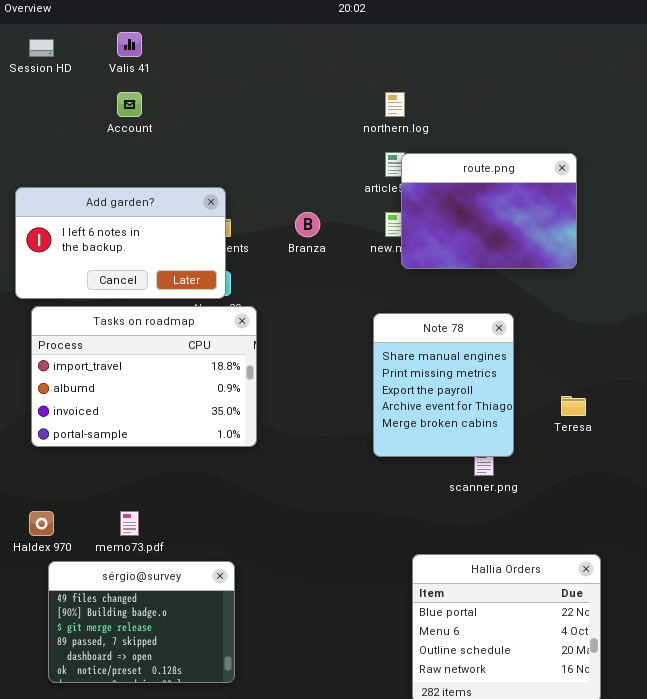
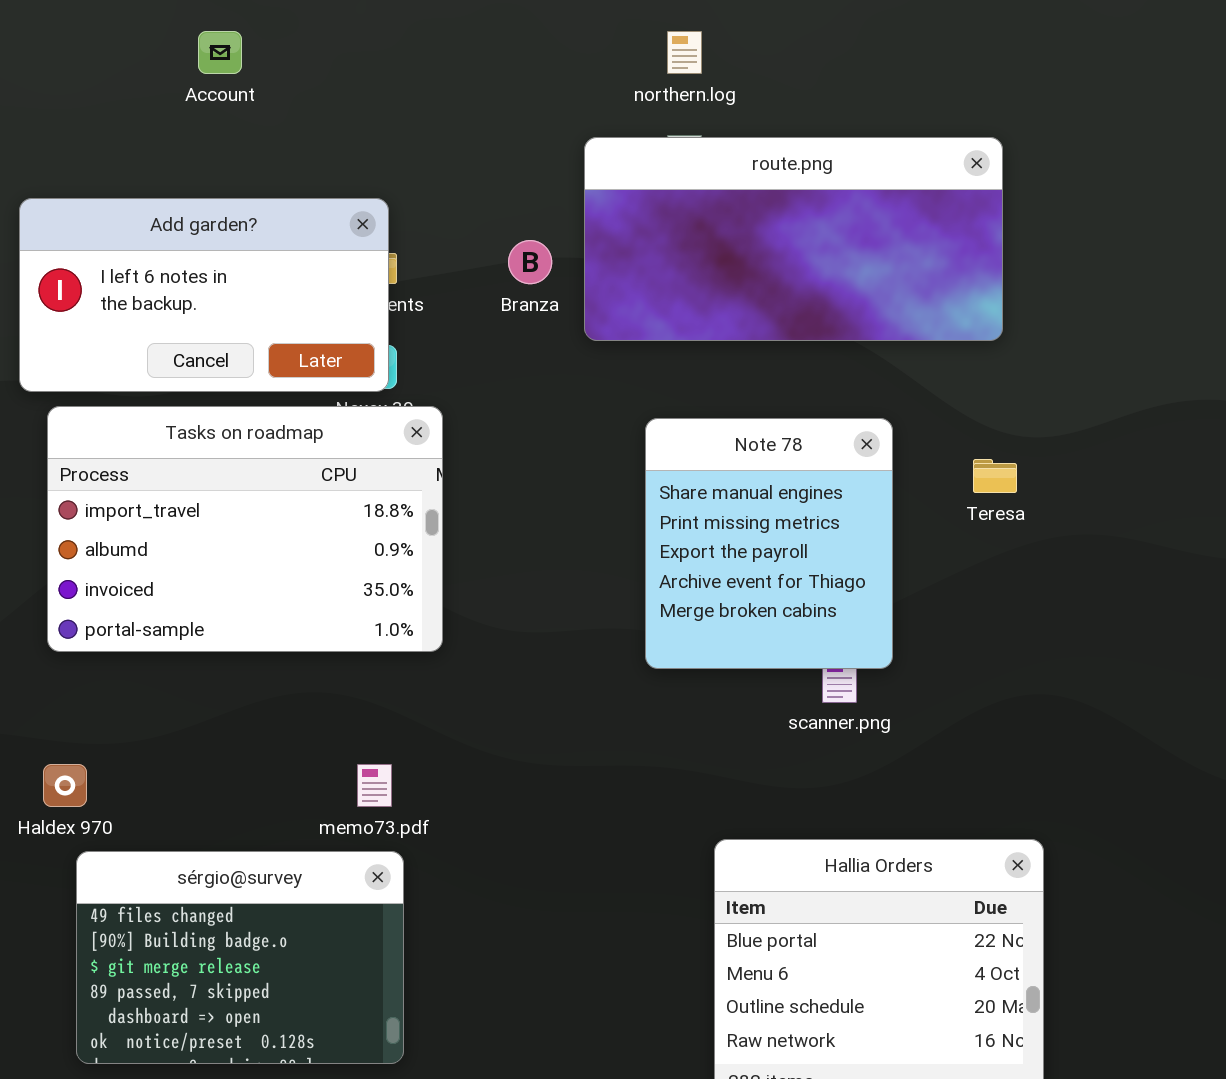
route.png: [401,153,577,269] -> [584,137,1003,341], resized
Teresa: [561,396,586,416] -> [973,459,1017,493], moved
memo73.pdf: [120,511,139,536] -> [357,764,392,807], moved

